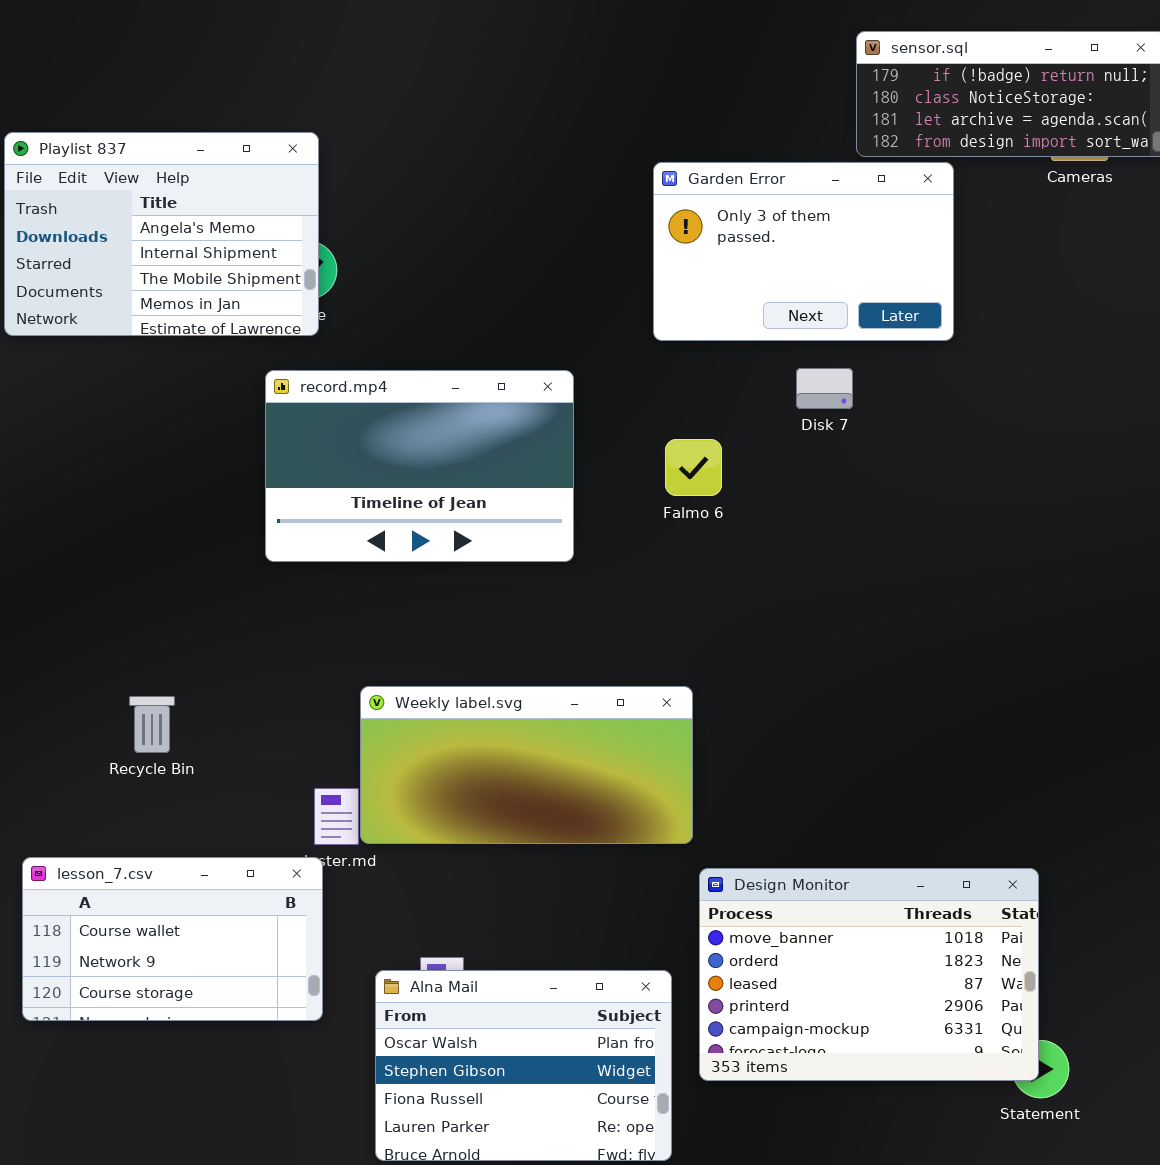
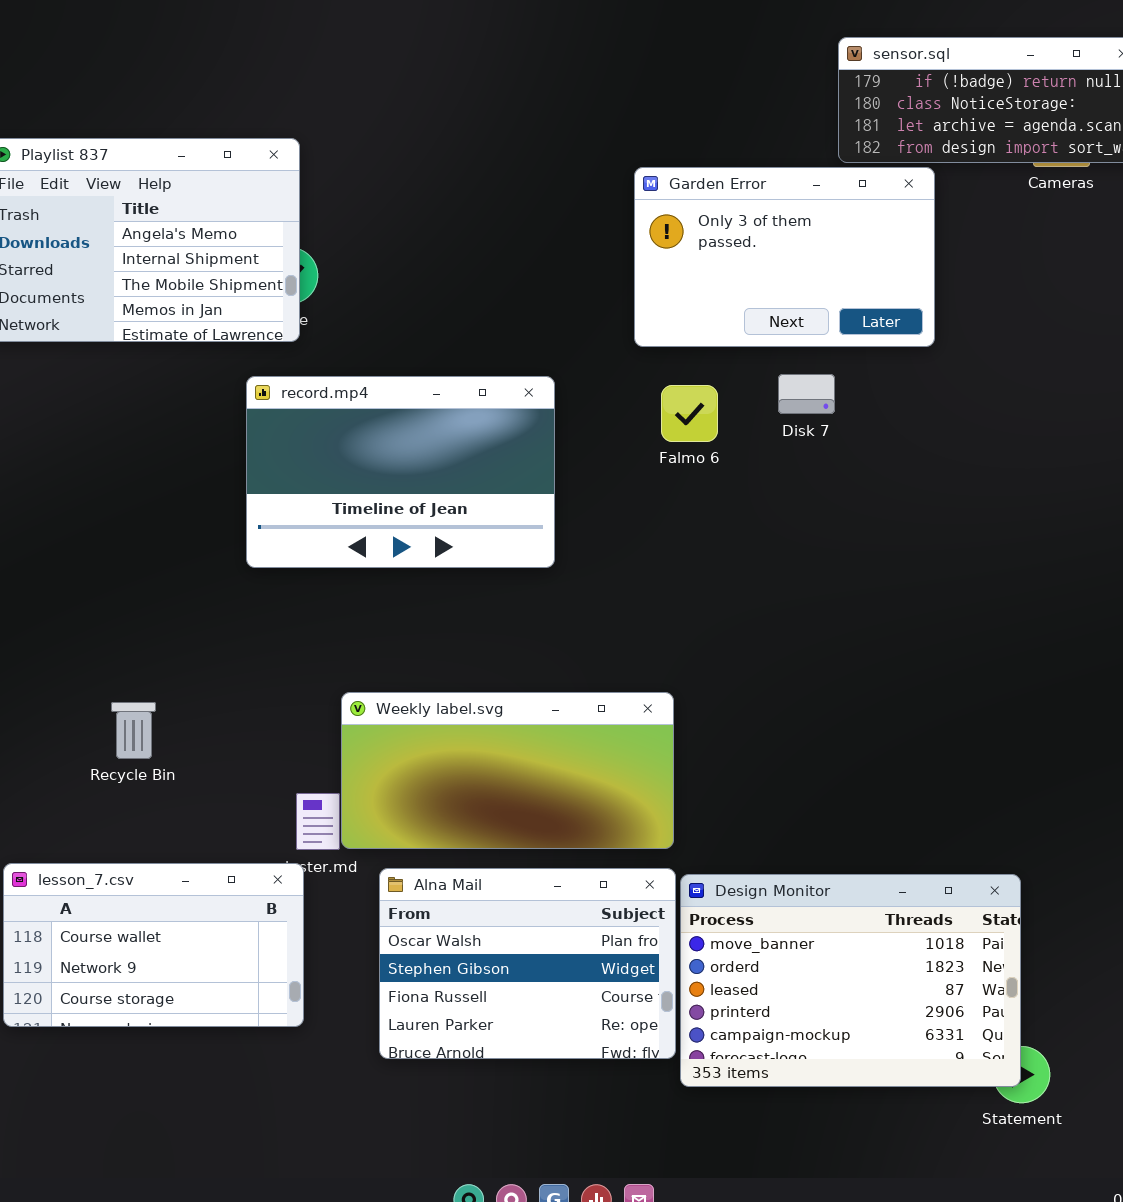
Falmo 6: [665,439,722,496] -> [661,385,718,442], moved
Alna Mail: [375,970,672,1161] -> [379,868,676,1059], moved

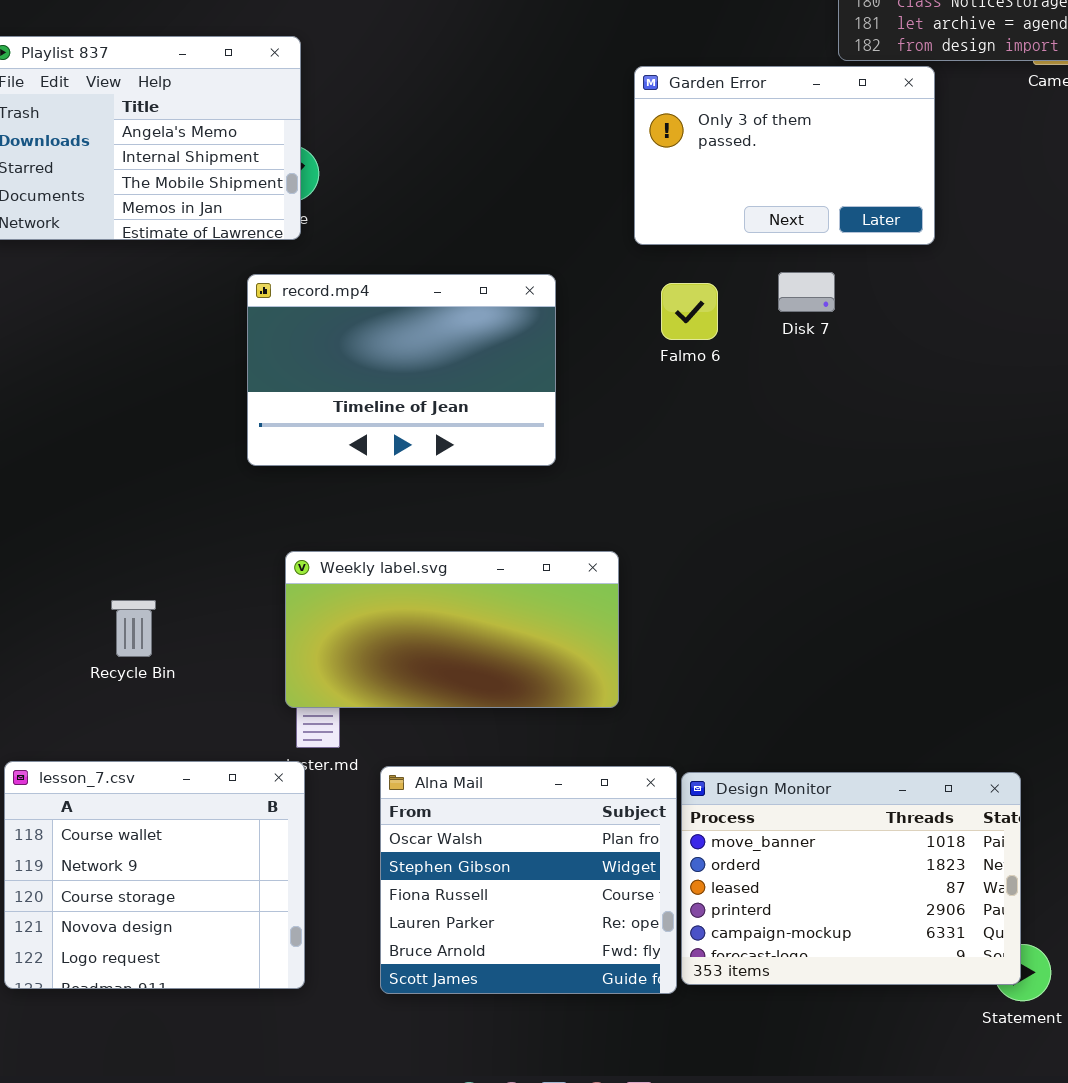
Weekly label.svg: [341,692,674,849] -> [285,551,619,708], moved
lesson_7.csv: [3,863,304,1027] -> [4,761,305,989], resized
Alna Mail: [379,868,676,1059] -> [380,766,677,994], resized

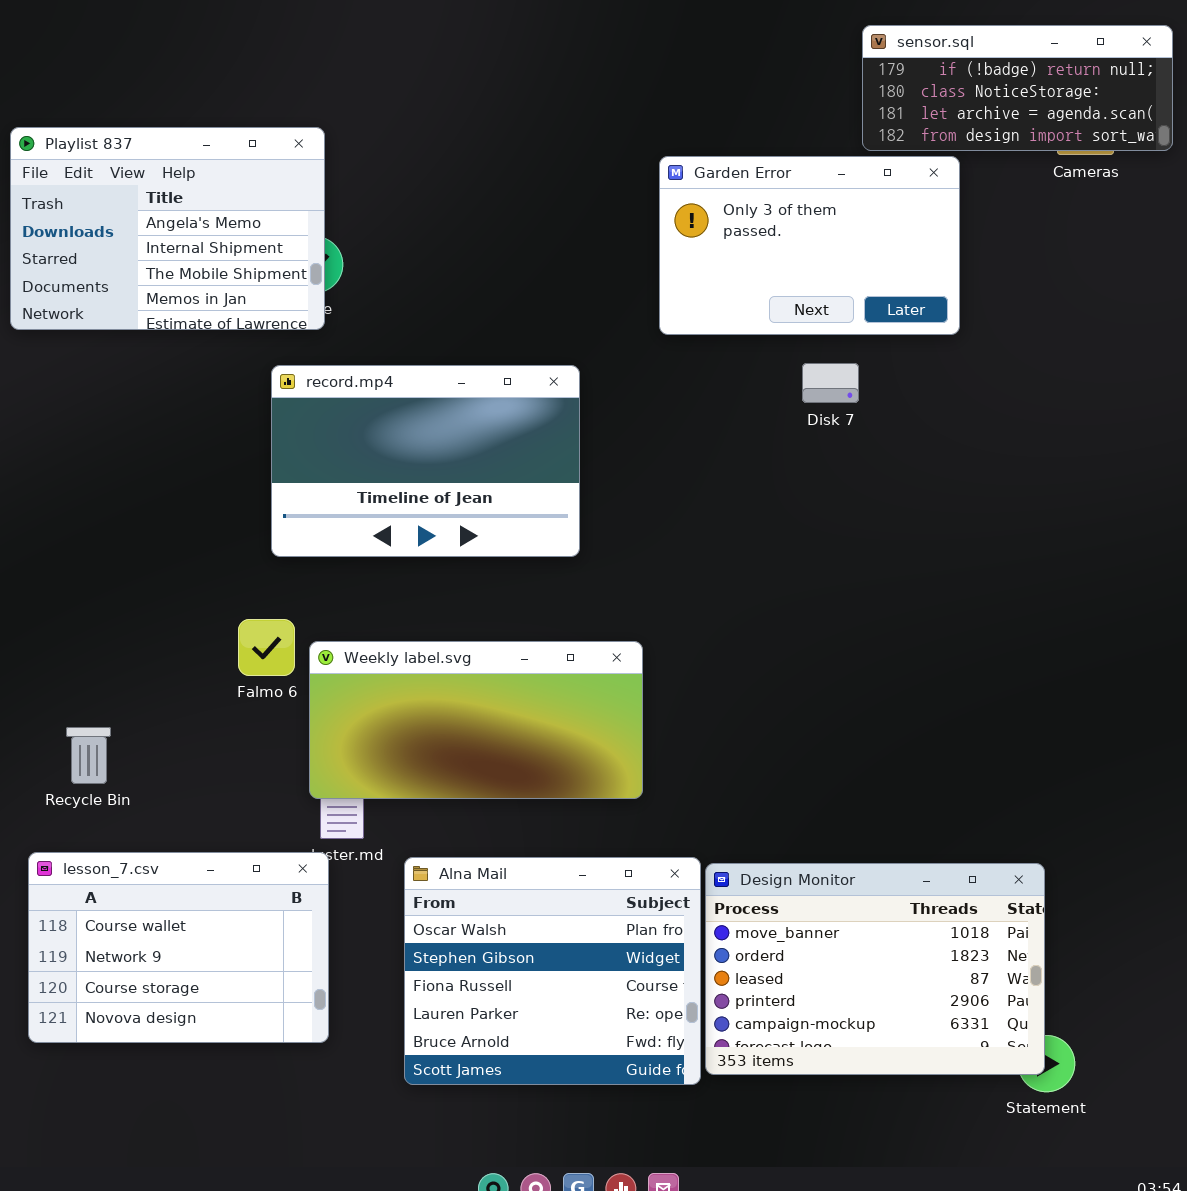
Falmo 6: [661,283,718,340] -> [238,619,295,676], moved
Recycle Bin: [111,600,156,657] -> [66,727,111,784], moved
lesson_7.csv: [4,761,305,989] -> [28,852,329,1043], resized

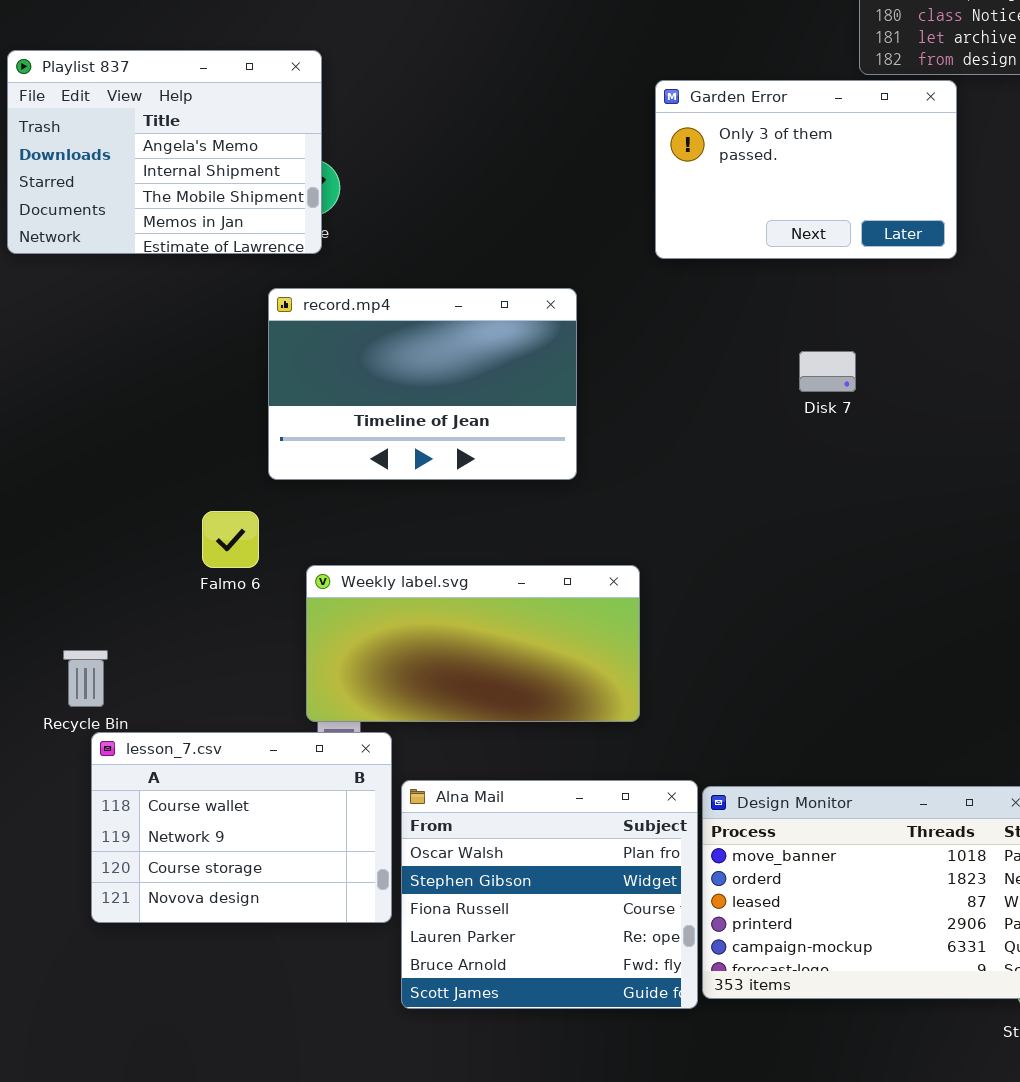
Disk 7: [802,363,859,403] -> [799,351,856,392], moved
Falmo 6: [238,619,295,676] -> [202,511,259,568], moved
lesson_7.csv: [28,852,329,1043] -> [91,732,392,923], moved

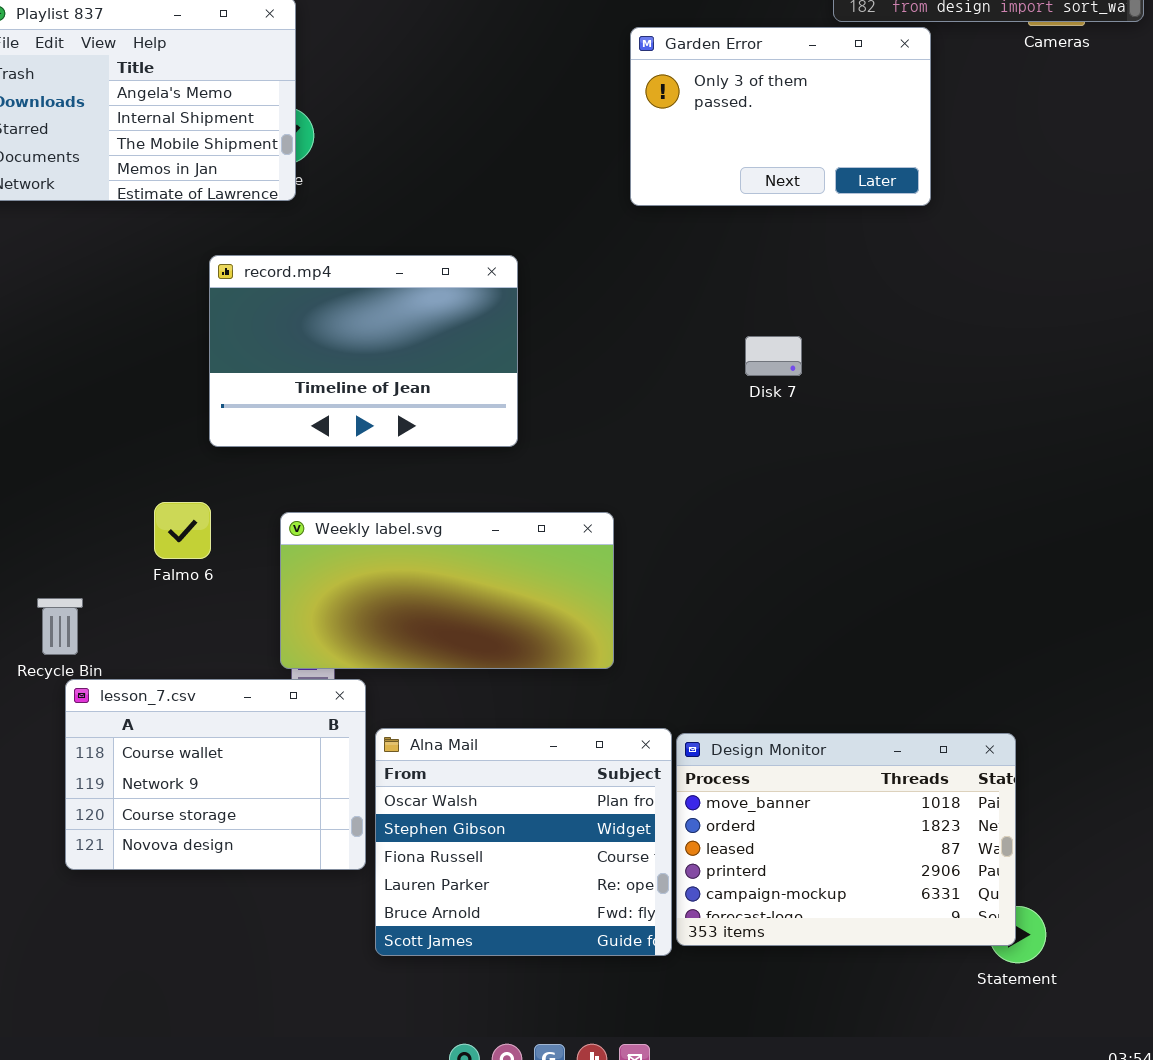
record.mp4: [268,288,577,480] -> [209,255,518,447], moved
Disk 7: [799,351,856,392] -> [745,336,802,376], moved
Falmo 6: [202,511,259,568] -> [154,502,211,559], moved

